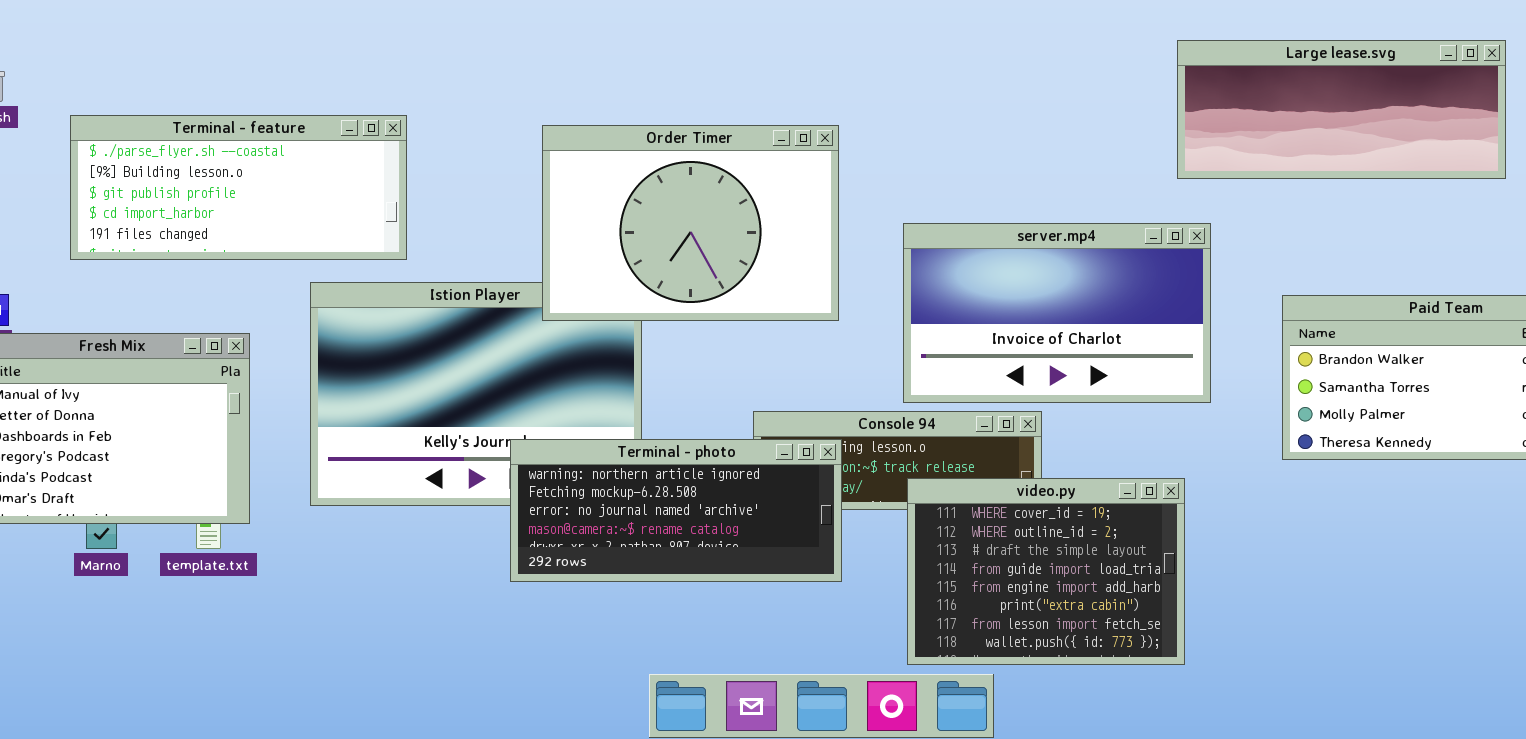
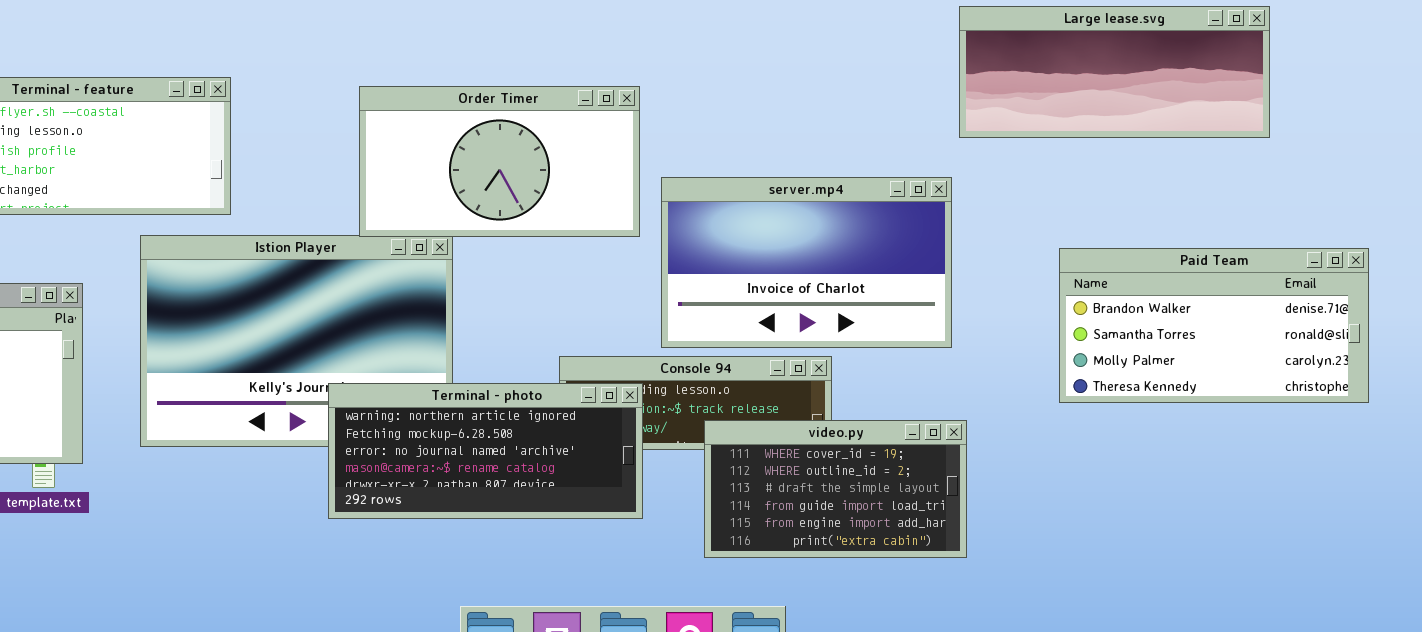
Order Timer: [542,125,839,321] -> [359,86,640,237], resized
server.mp4: [903,223,1211,403] -> [661,177,952,348], moved
video.py: [907,478,1185,665] -> [704,420,967,558], resized

